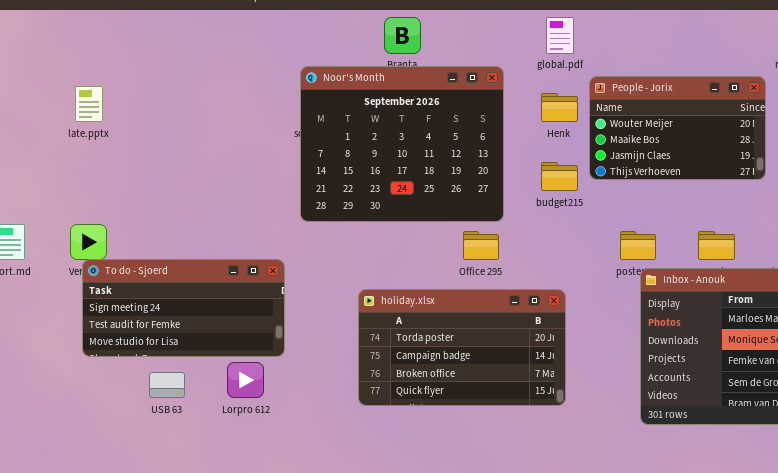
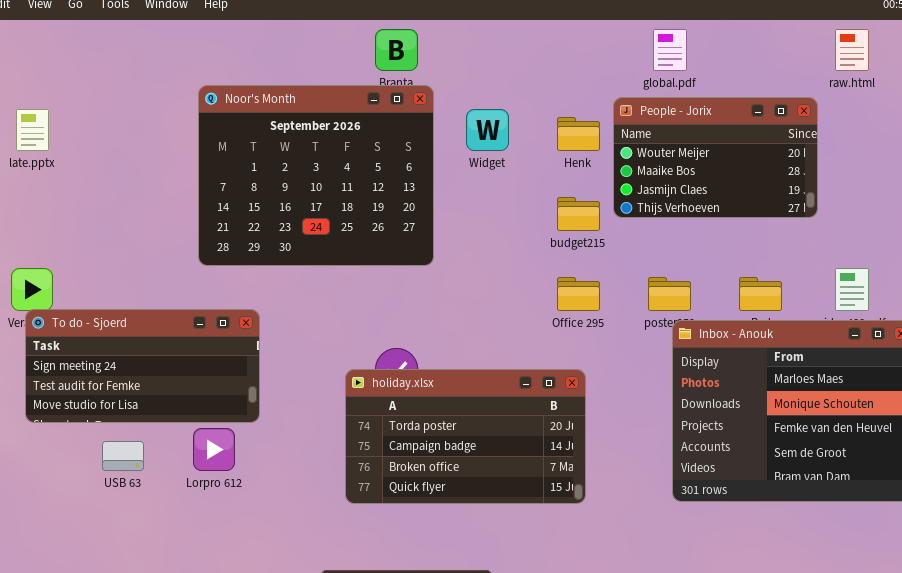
global.pdf: [546,17,574,54] -> [653,29,687,71], moved
Noor's Month: [300,66,504,222] -> [198,85,434,266], moved
Office 295: [463,231,499,260] -> [557,277,600,311], moved
holiday.xlsx: [358,289,566,406] -> [345,369,586,504], moved

